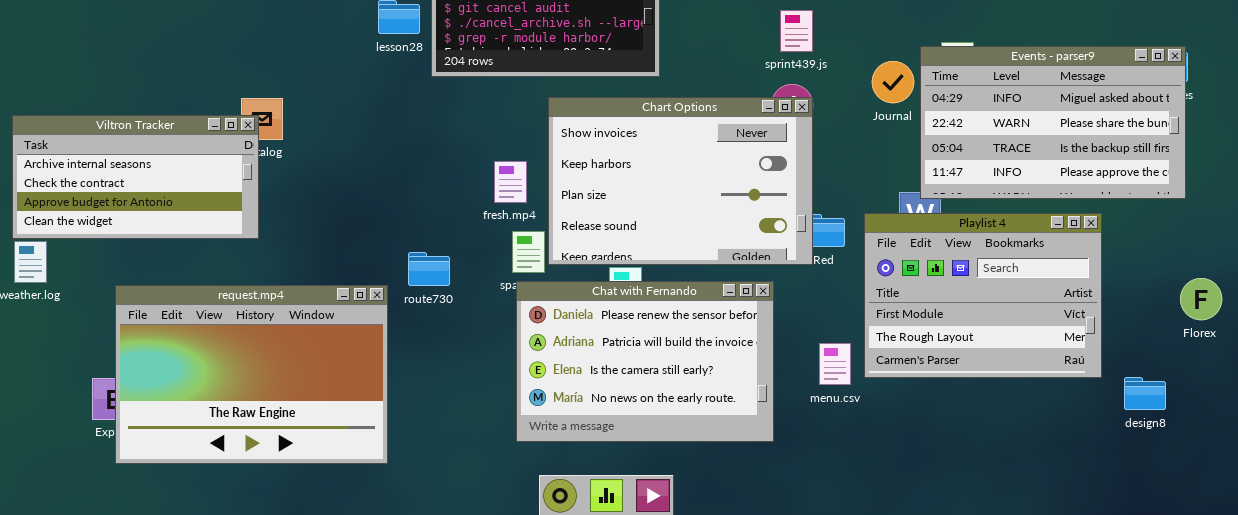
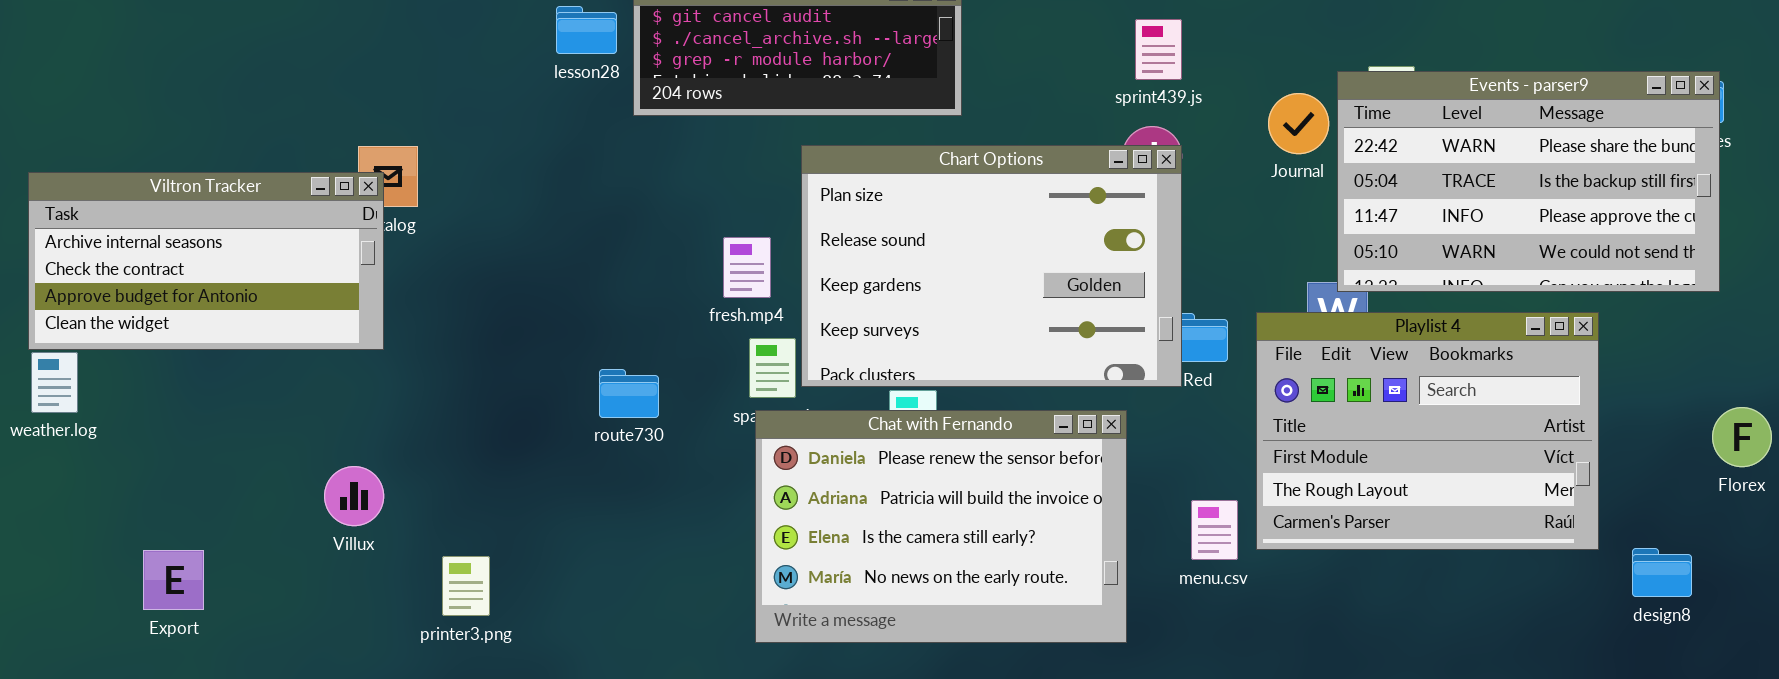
Events - parser9: [920,46,1186,199] -> [1337,71,1720,292], scrolled down 1 row
Chart Options: [548,97,813,265] -> [801,145,1182,387], scrolled down 2 rows
request.mp4: [115,285,388,464] -> none, closed

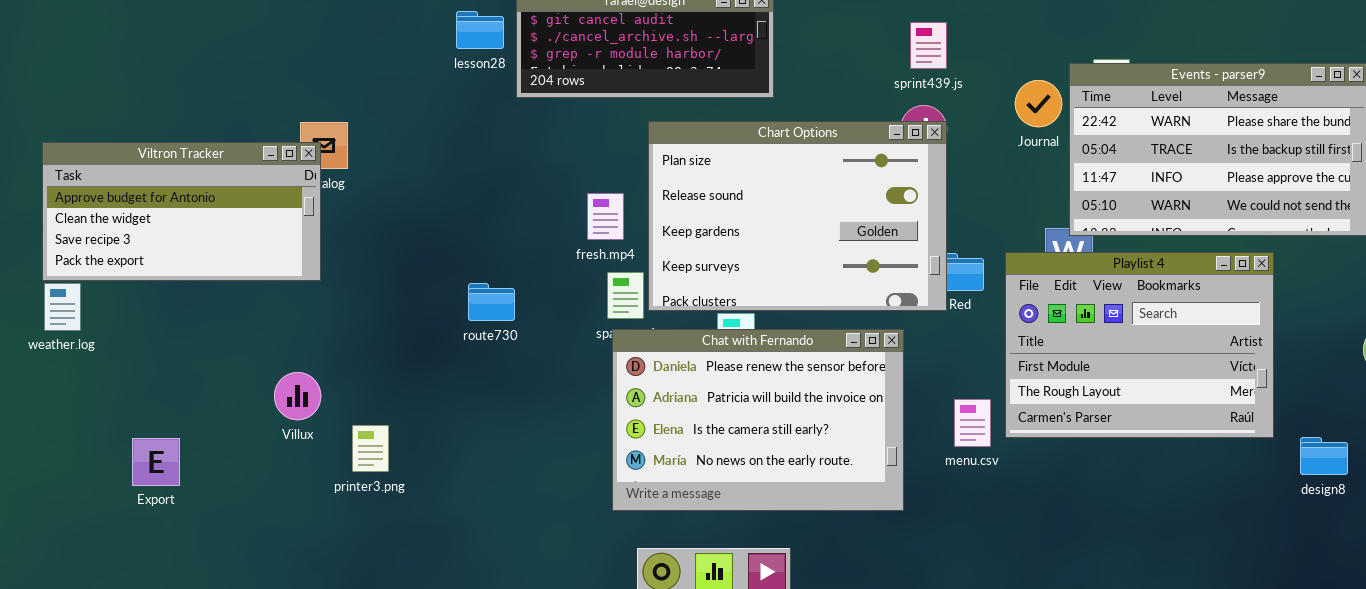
Viltron Tracker: [28,172,384,350] -> [42,142,321,281], scrolled down 2 rows
route730: [599,369,659,418] -> [468,283,515,321], moved
printer3.png: [442,556,490,616] -> [352,425,389,472], moved

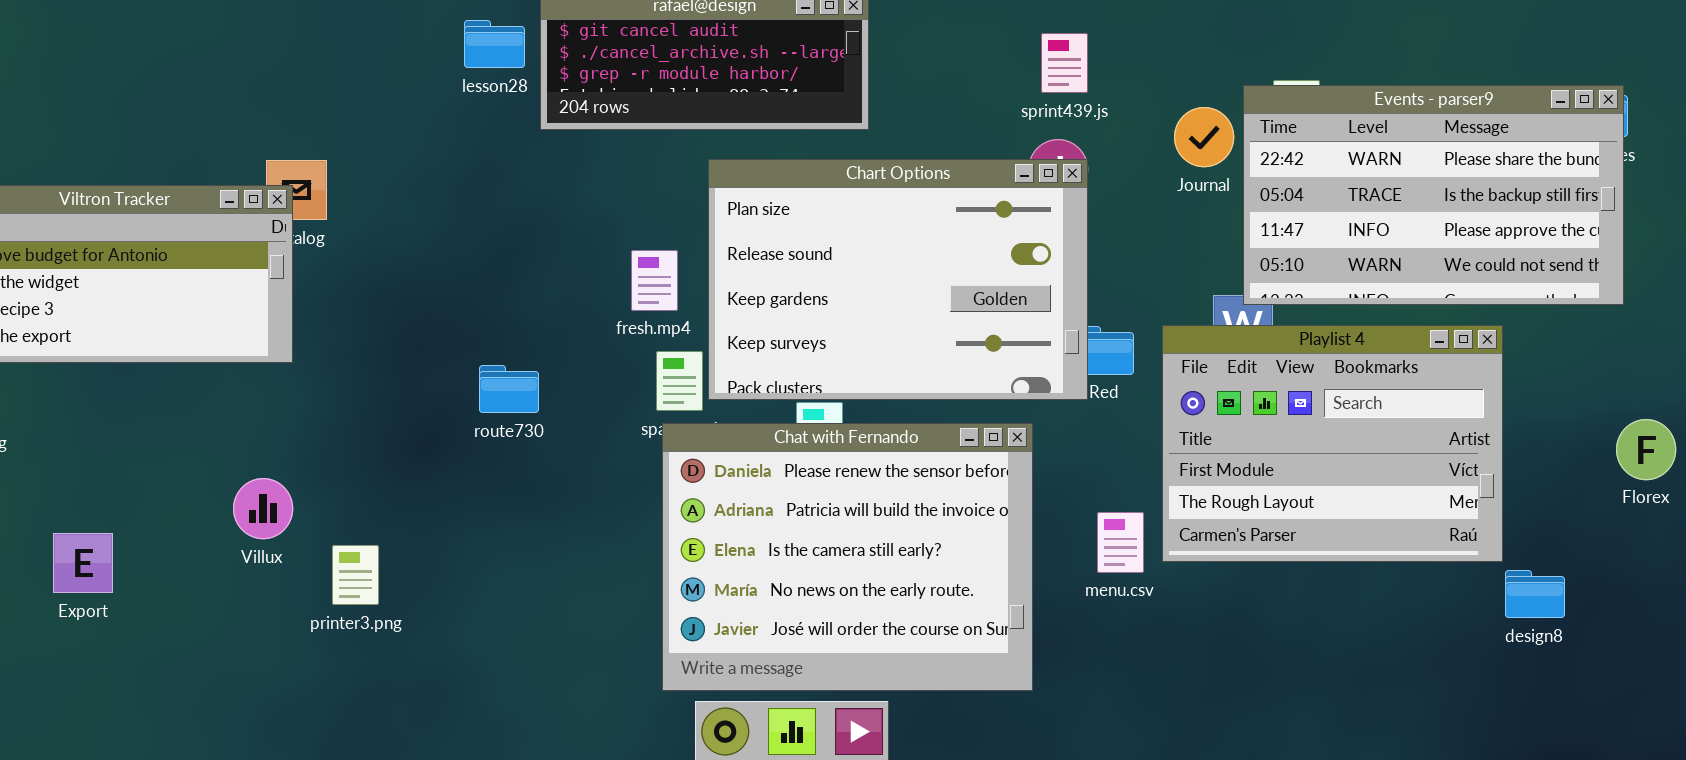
Chat with Fernando: [612,329,904,511] -> [662,423,1033,691], resized
design8: [1300,437,1348,475] -> [1505,570,1565,618], moved
Export: [132,438,180,486] -> [53,533,113,593], moved

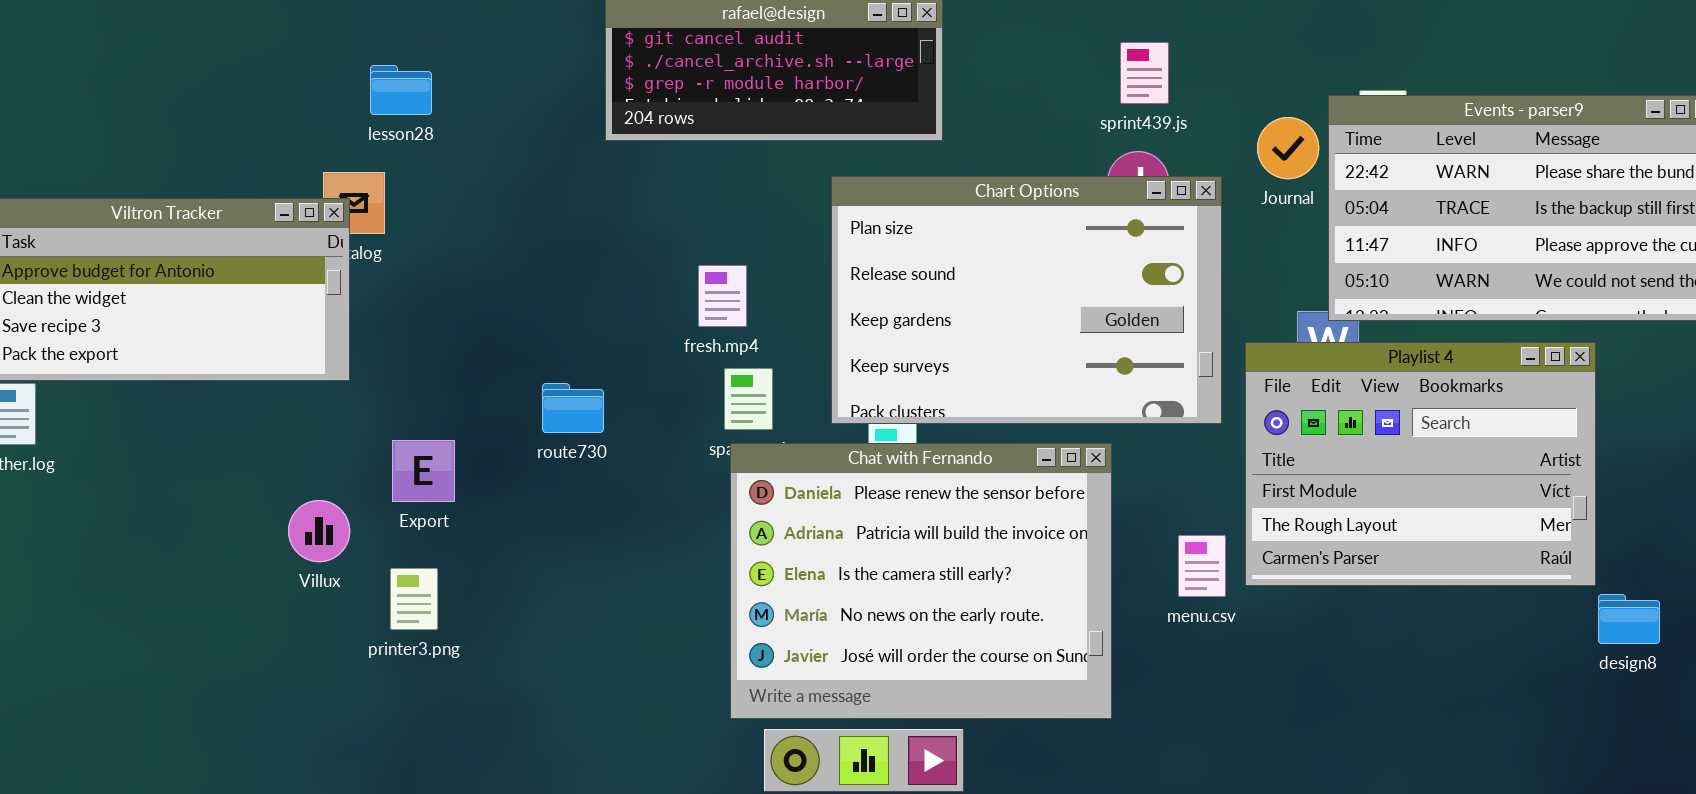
lesson28: [464,20,525,68] -> [370,65,432,115], moved
Chart Options: [708,159,1088,400] -> [831,176,1222,424], moved
Export: [53,533,113,593] -> [392,440,455,502], moved

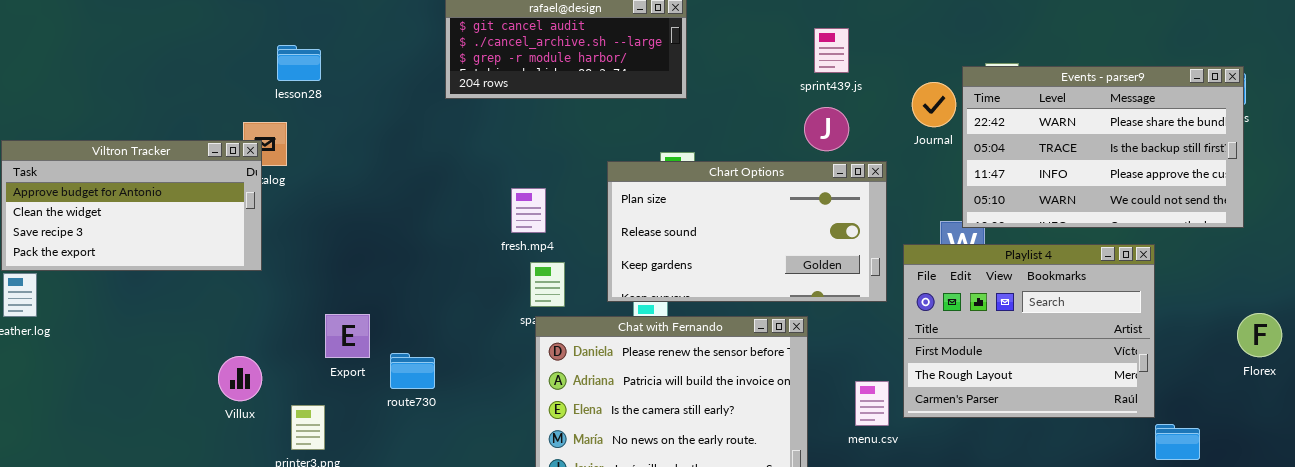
Chart Options: [831,176,1222,424] -> [607,161,887,302], resized
route730: [542,383,604,433] -> [390,353,435,389], moved
Export: [392,440,455,502] -> [325,314,370,358], moved

